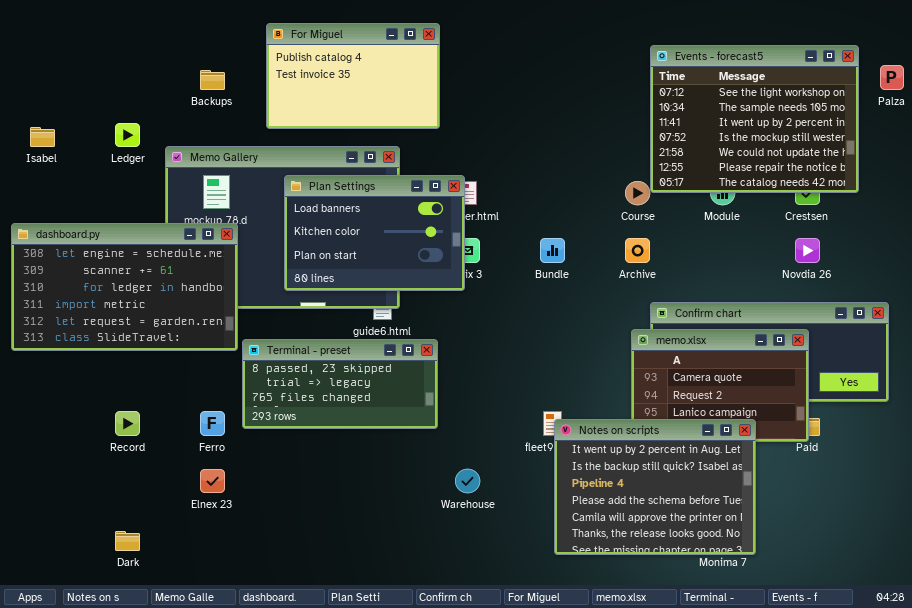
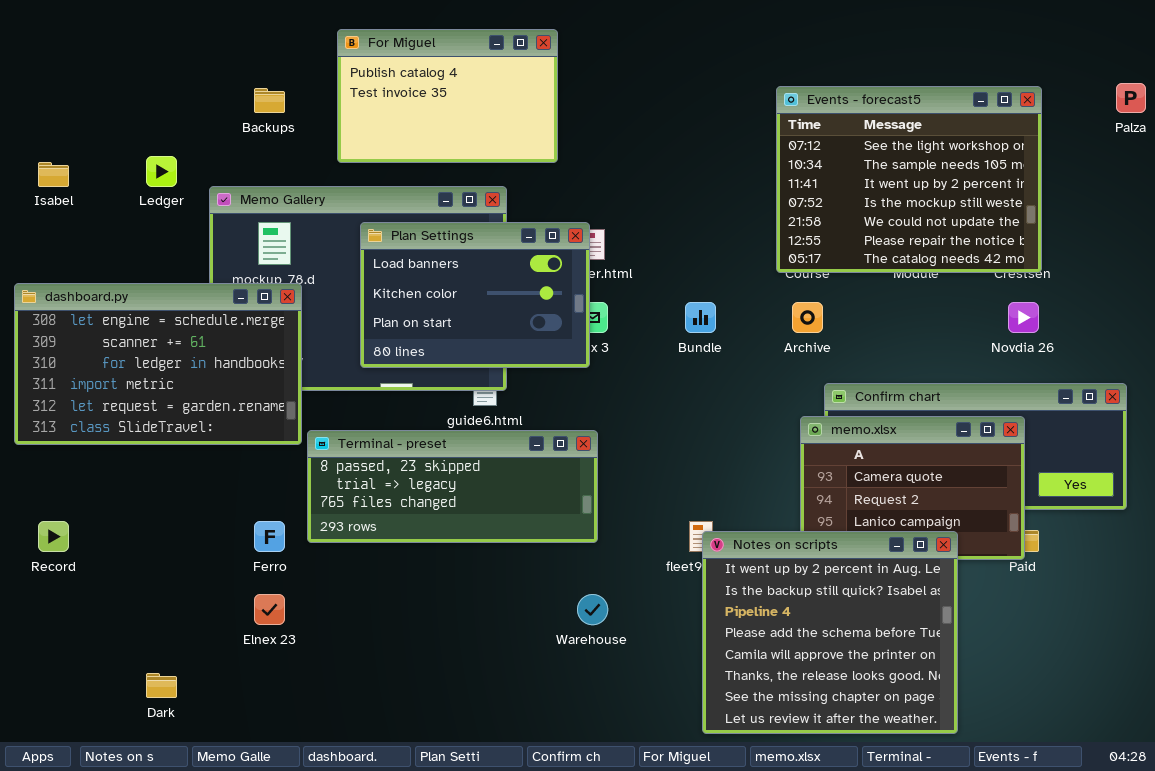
Events - forecast5: [650,45,859,193] -> [776,86,1042,273], moved
Terminal - preset: [242,339,438,429] -> [307,430,598,543], resized
Record: [115,411,140,436] -> [38,521,69,552], moved
Notes on scripts: [554,419,756,555] -> [702,531,958,734], resized

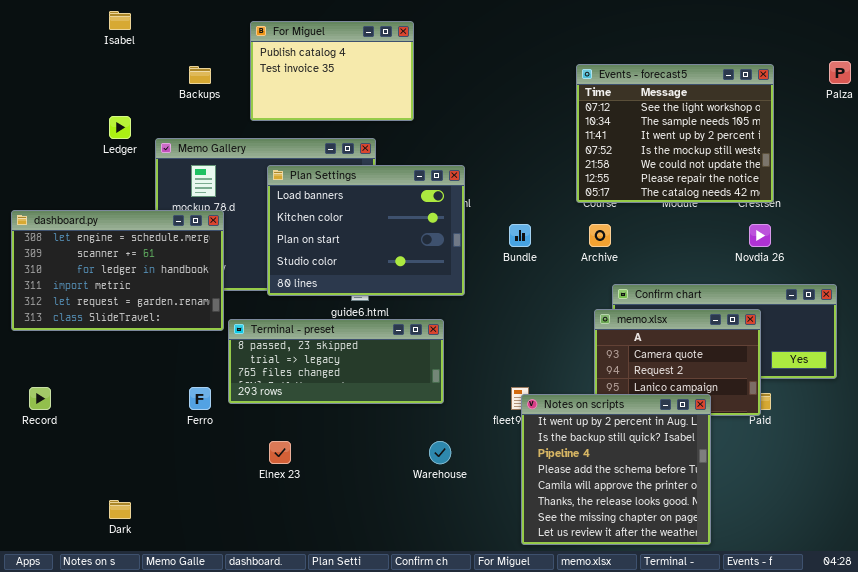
Isabel: [38,162,69,187] -> [109,11,131,30], moved
Plan Settings: [360,222,590,368] -> [267,165,465,296], resized
Elnex 23: [254,594,285,625] -> [269,441,291,464], moved

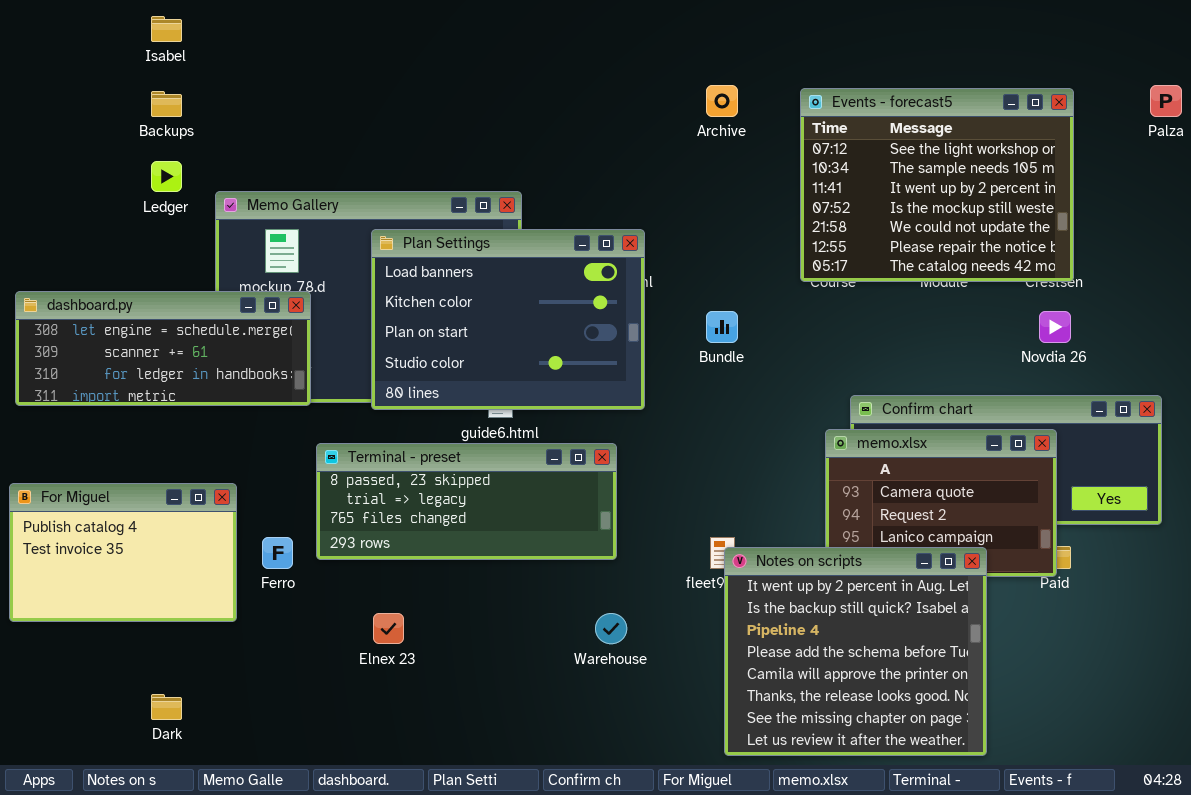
For Miguel: [250,21,414,121] -> [9,483,237,622], moved
Backups: [189,66,211,84] -> [151,91,182,117], moved
dashboard.py: [11,210,224,331] -> [15,291,311,406], resized
Archive: [589,224,611,247] -> [706,85,738,117], moved

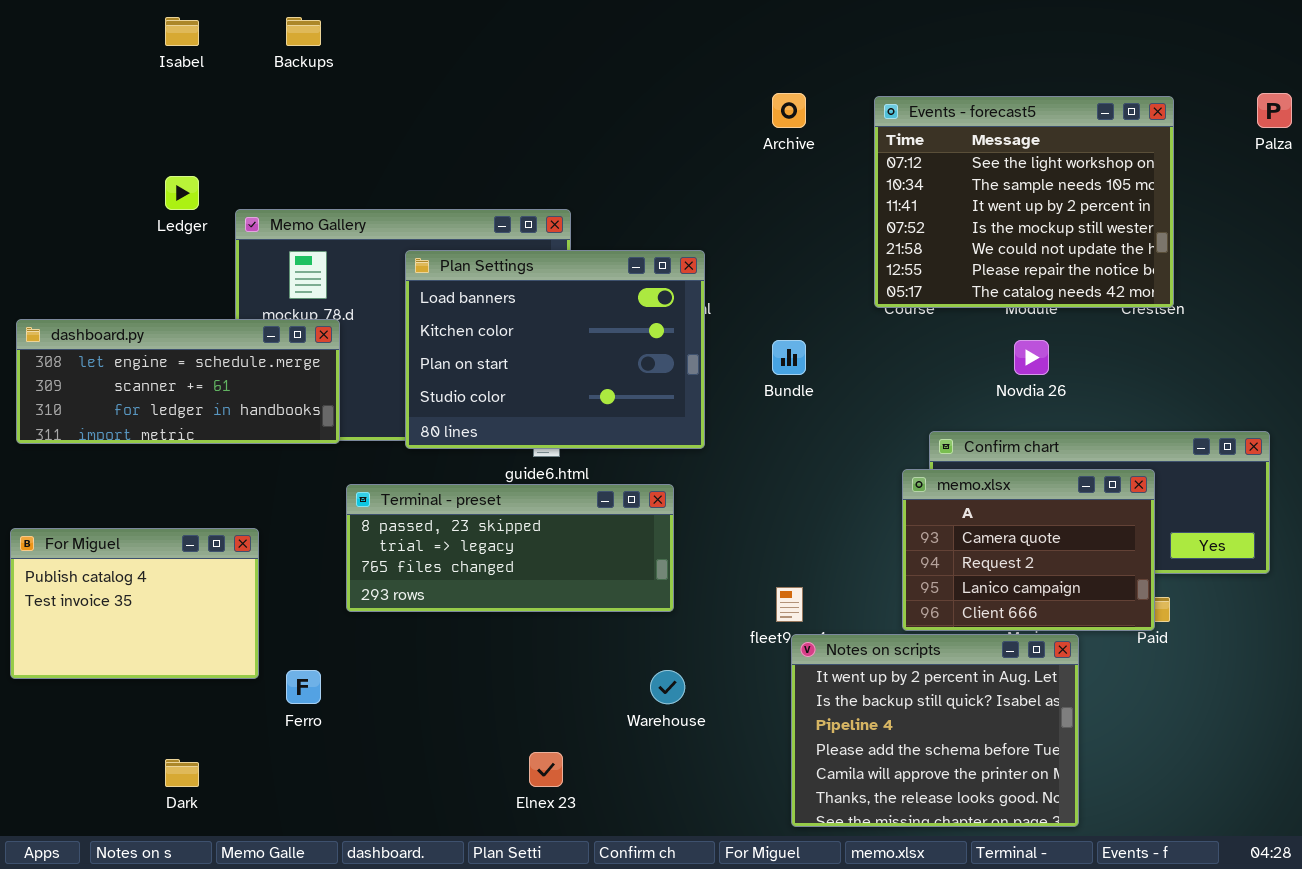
Backups: [151,91,182,117] -> [286,17,321,46], moved
Novdia 26: [1039,311,1071,343] -> [1014,340,1049,375], moved
Ferro: [262,537,293,569] -> [286,670,321,704], moved
Notes on scripts: [724,547,987,756] -> [791,634,1079,827], resized
Elnex 23: [373,613,404,644] -> [529,752,563,787], moved

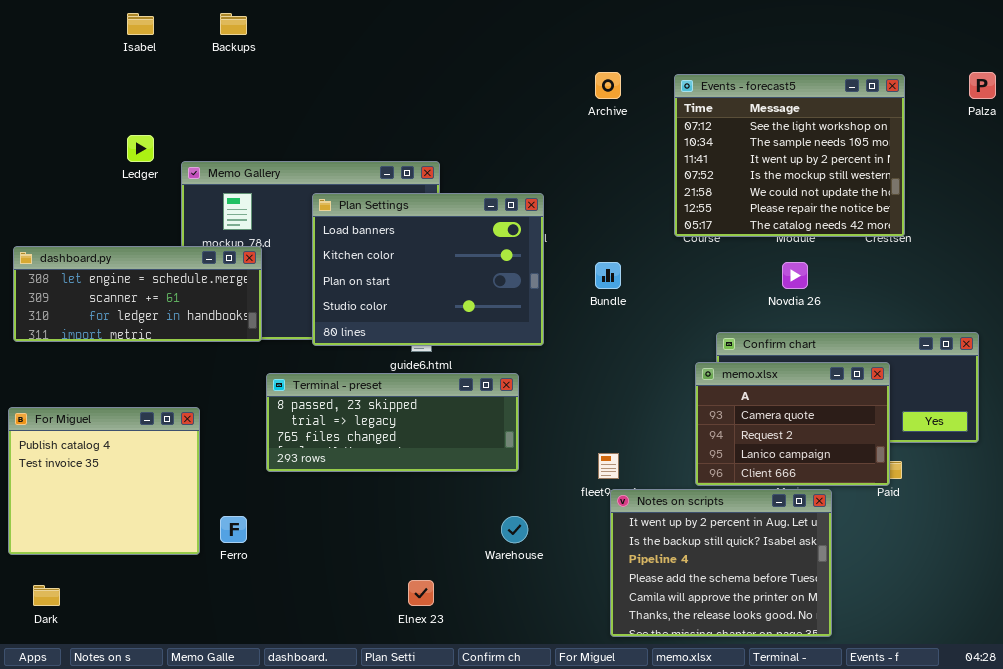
For Miguel: [10,528,259,679] -> [8,407,200,555], resized
Dark: [165,759,199,787] -> [33,585,60,606], moved

